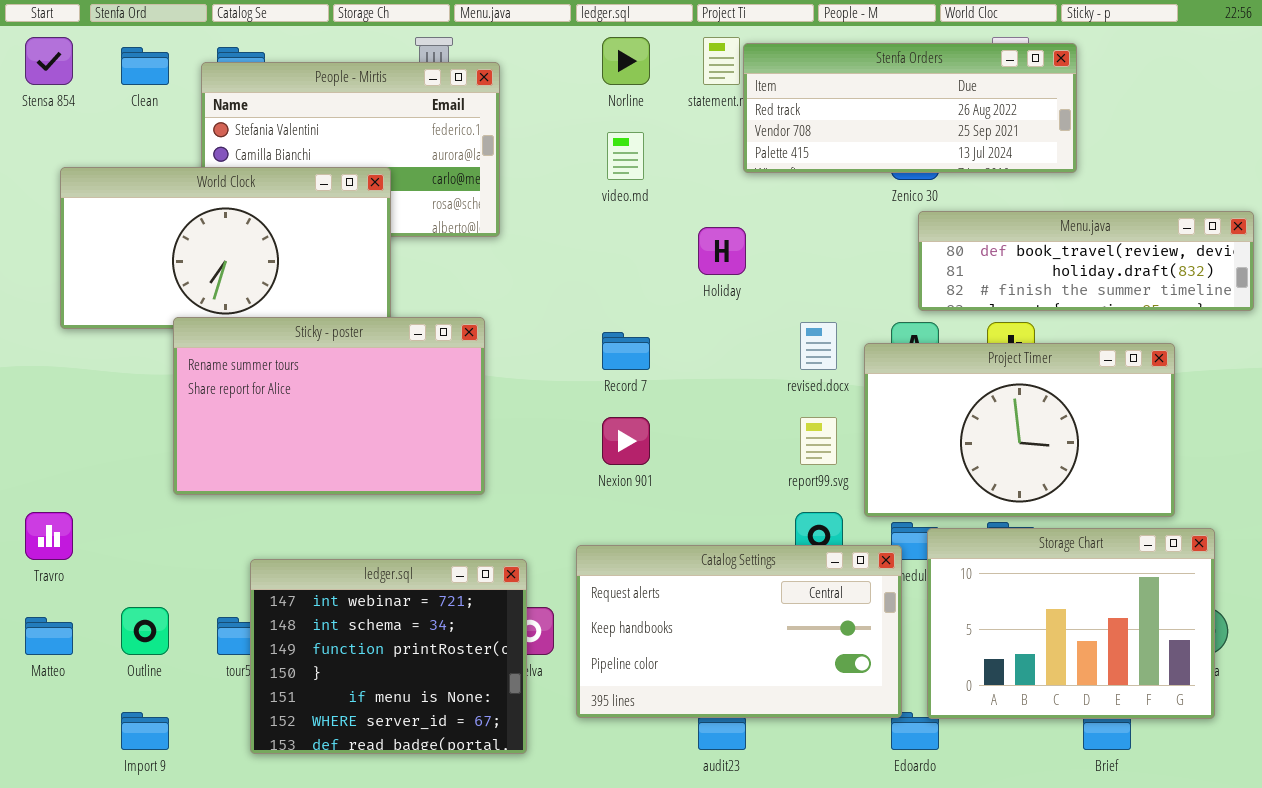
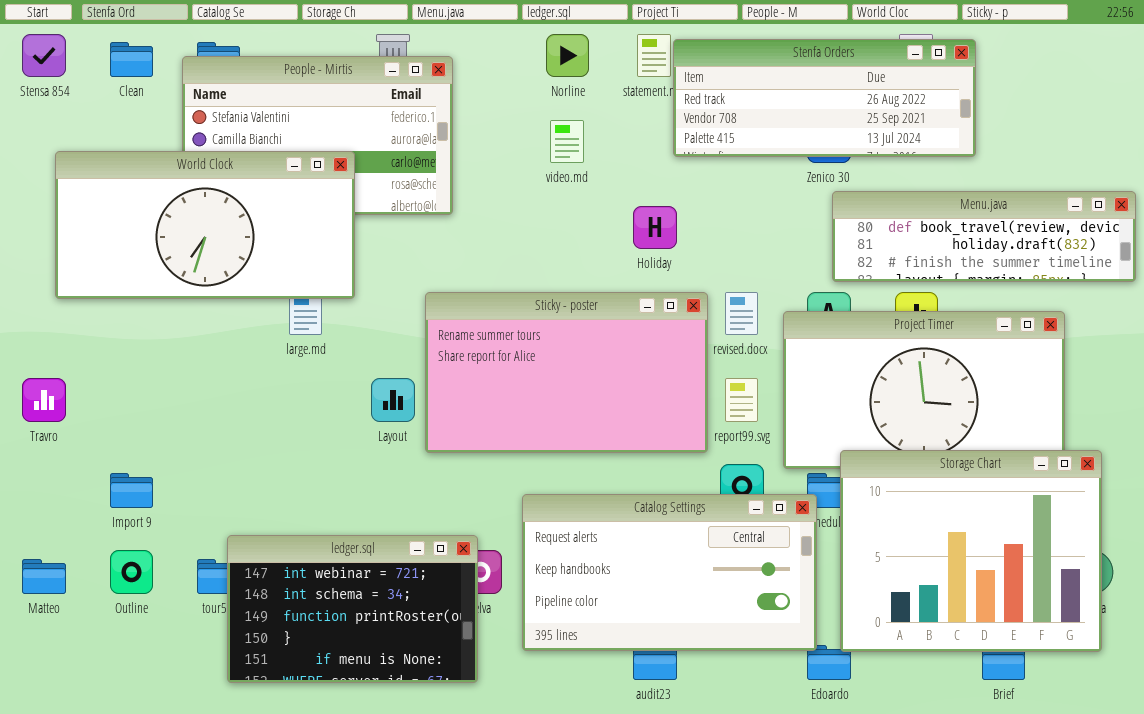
Sticky - poster: [173,317,485,495] -> [425,292,708,453], moved
Travro: [25,512,73,560] -> [22,378,66,422], moved
Storage Chart: [927,528,1215,719] -> [840,450,1102,652], resized
ledger.sql: [250,559,527,754] -> [227,535,478,683], resized
Import 9: [121,712,169,750] -> [110,473,153,508], moved

